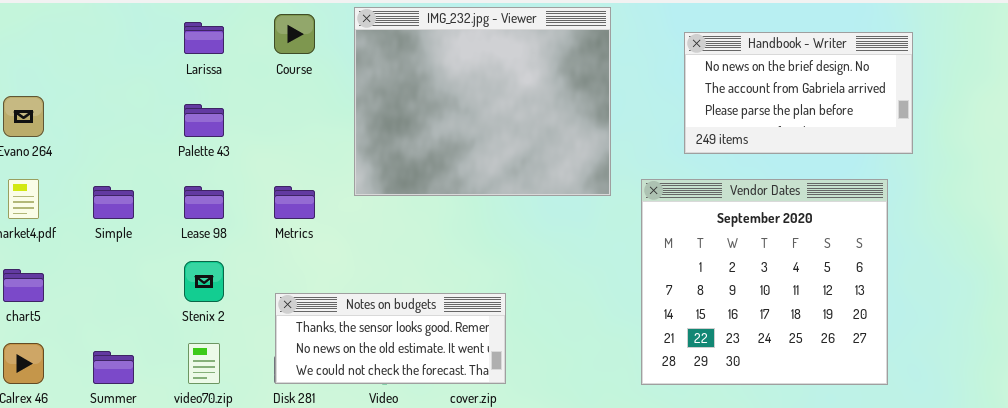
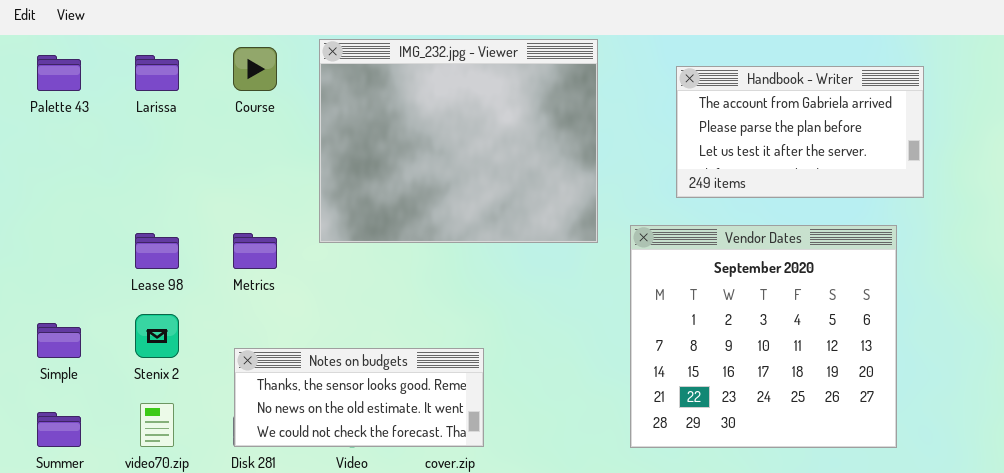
Handbook - Writer: [684,32,913,154] -> [676,66,924,198], scrolled down 1 row
Palette 43: [184,104,224,137] -> [37,55,81,91], moved
Simple: [93,186,134,219] -> [37,323,81,358], moved

